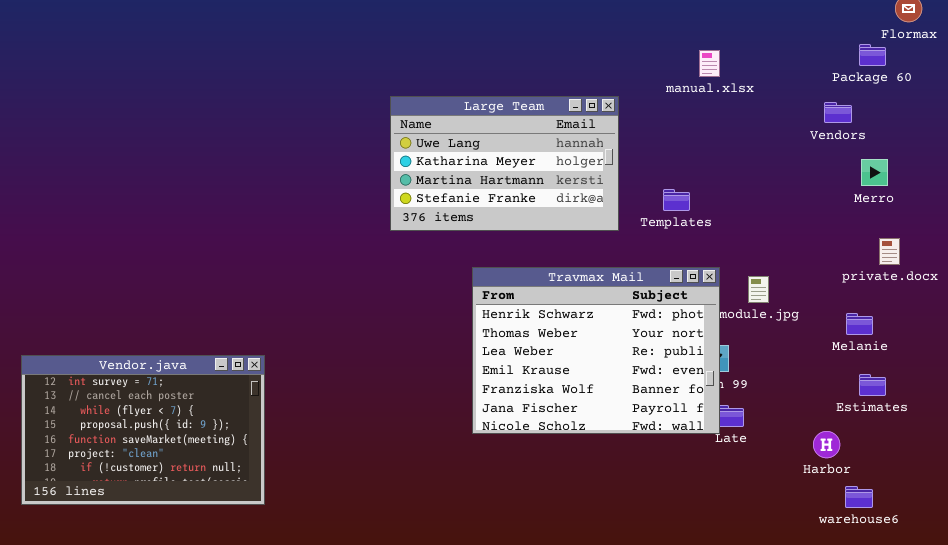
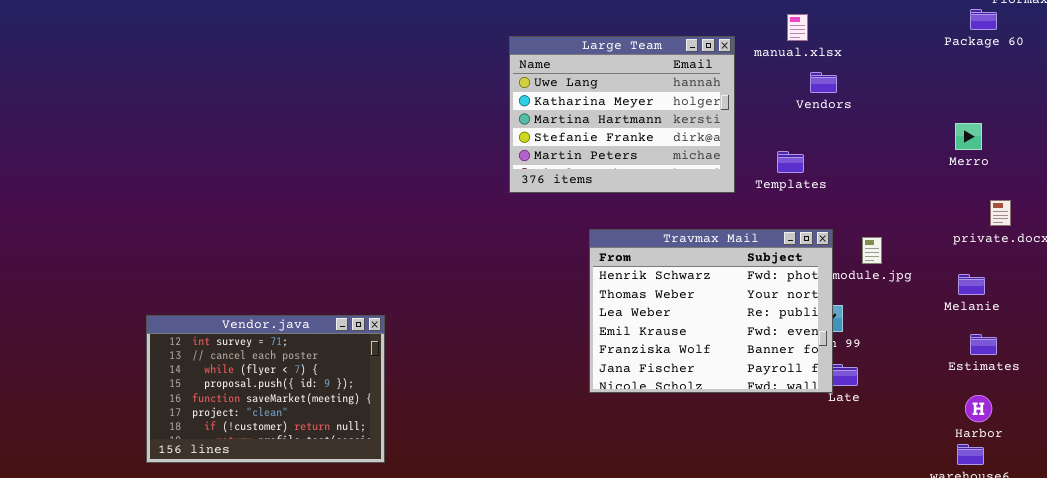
manual.xlsx: [699,50,720,77] -> [787,14,808,41], moved
Large Team: [390,96,619,231] -> [509,36,735,193], resized
Vendors: [824,102,852,123] -> [810,72,837,93], moved
Merro: [861,159,888,186] -> [955,123,982,150], moved
Harbor: [813,431,840,458] -> [965,395,992,422], moved

